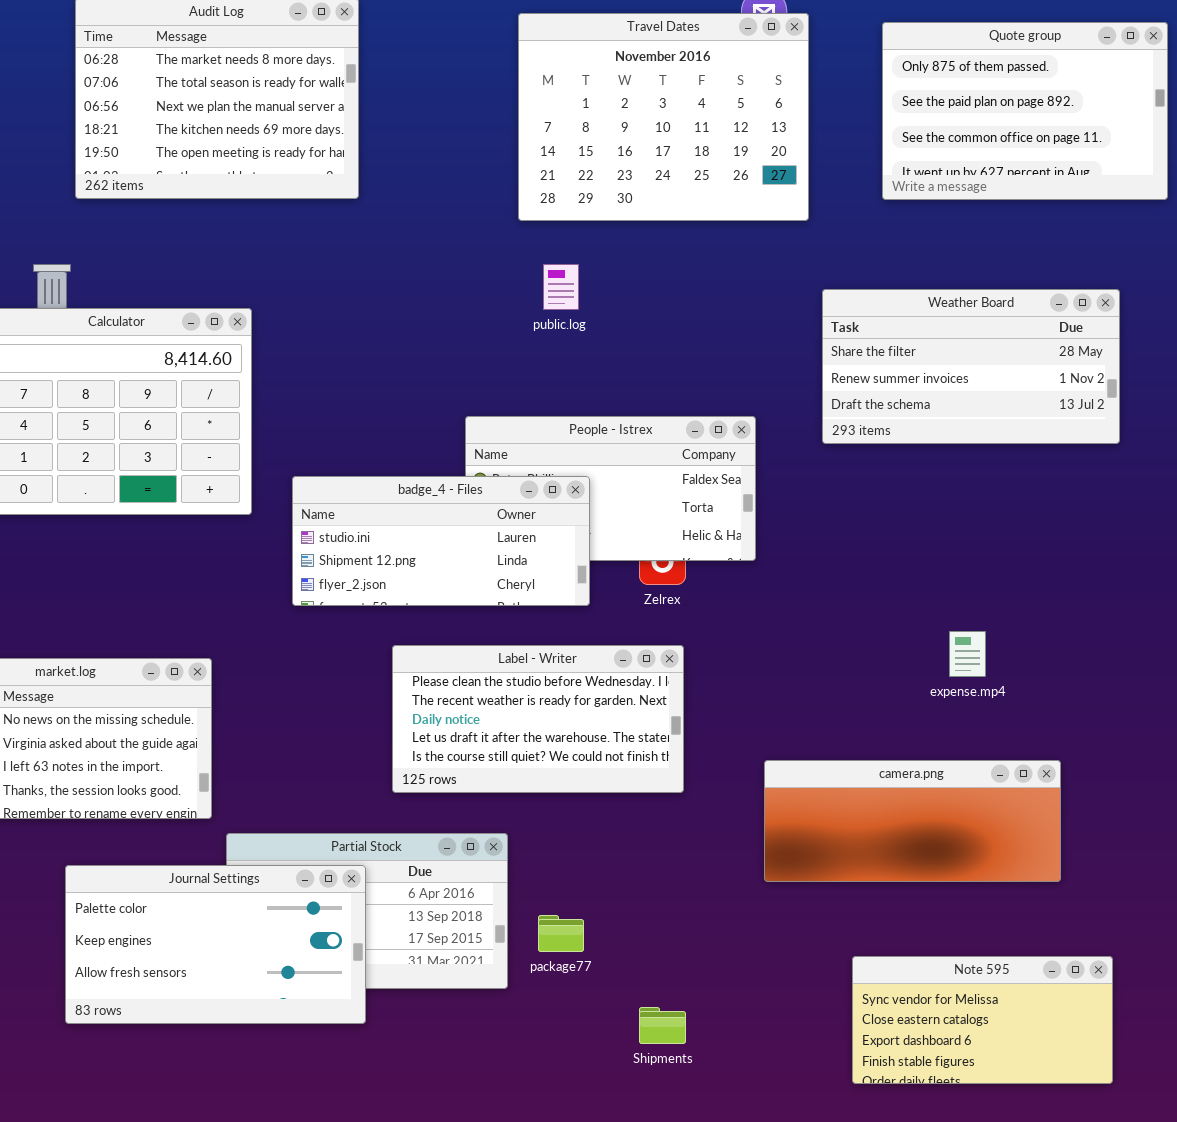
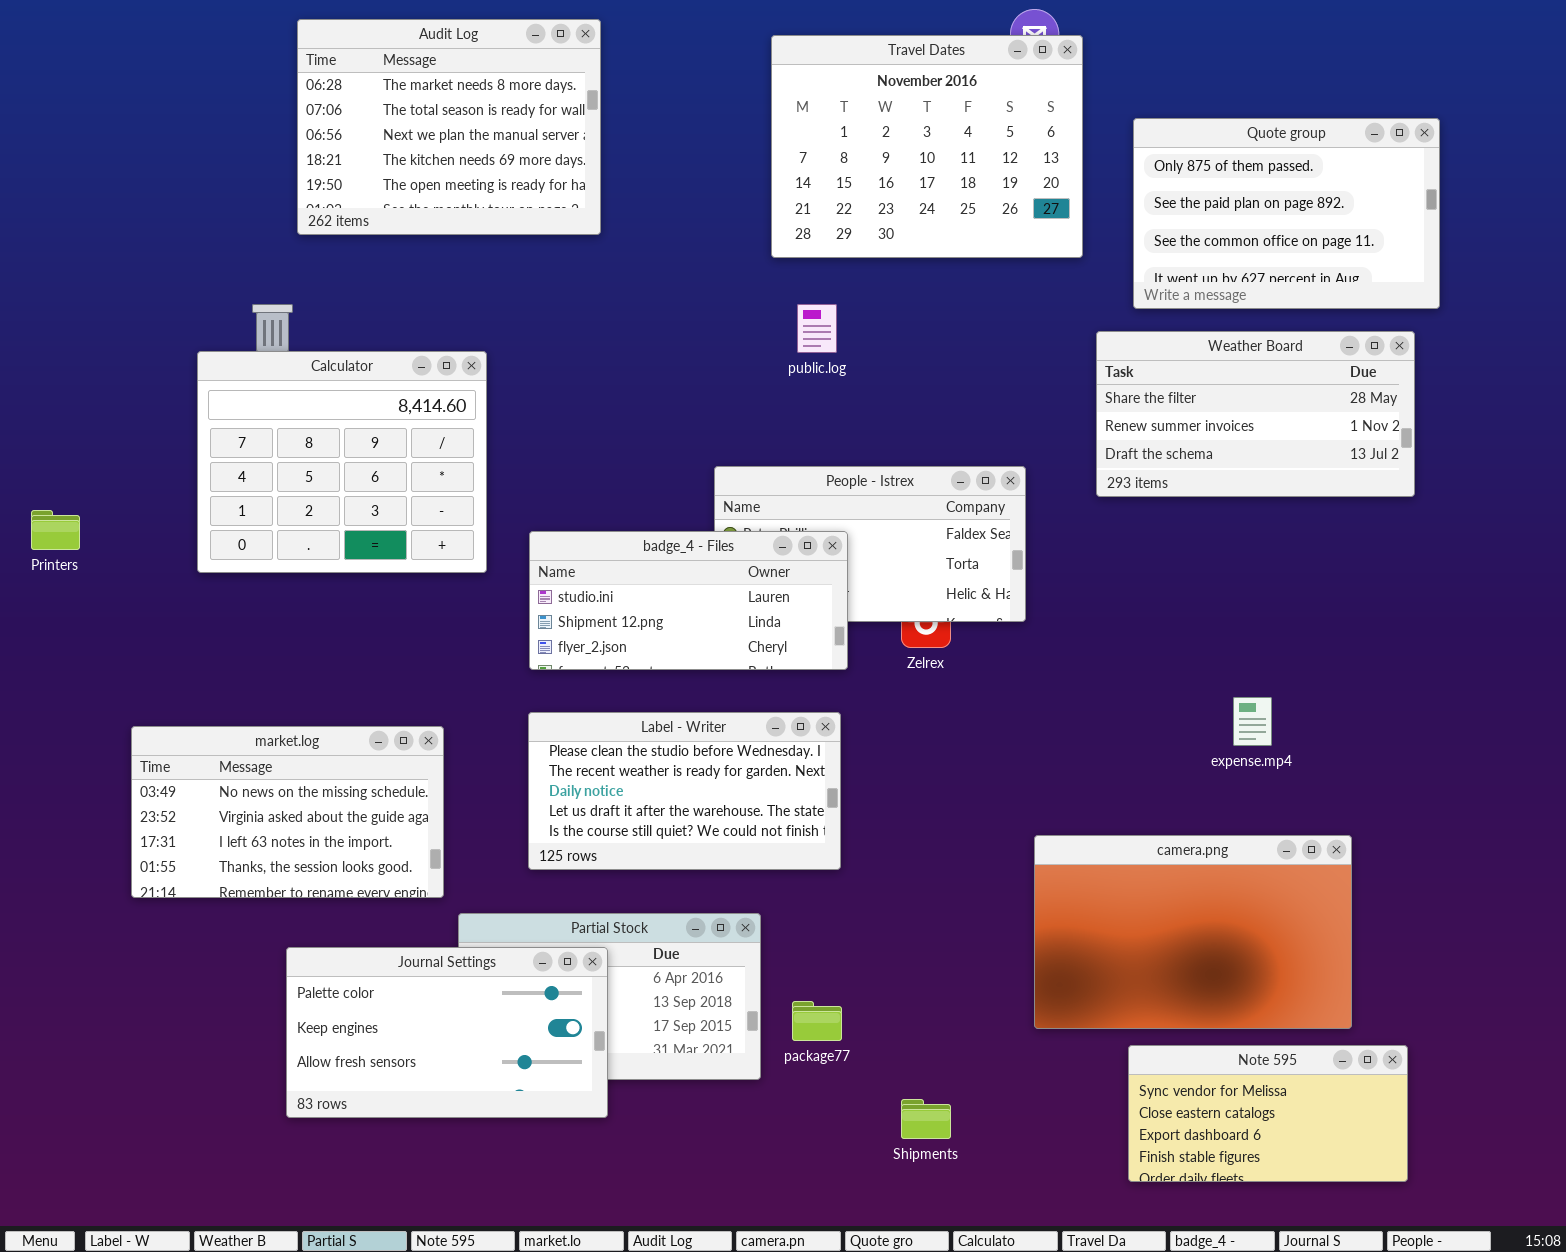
Quote group: [882,22,1168,200] -> [1133,118,1440,309], moved
Label - Writer: [392,645,684,793] -> [528,712,841,870], moved
camera.png: [764,760,1061,882] -> [1034,835,1352,1029], resized

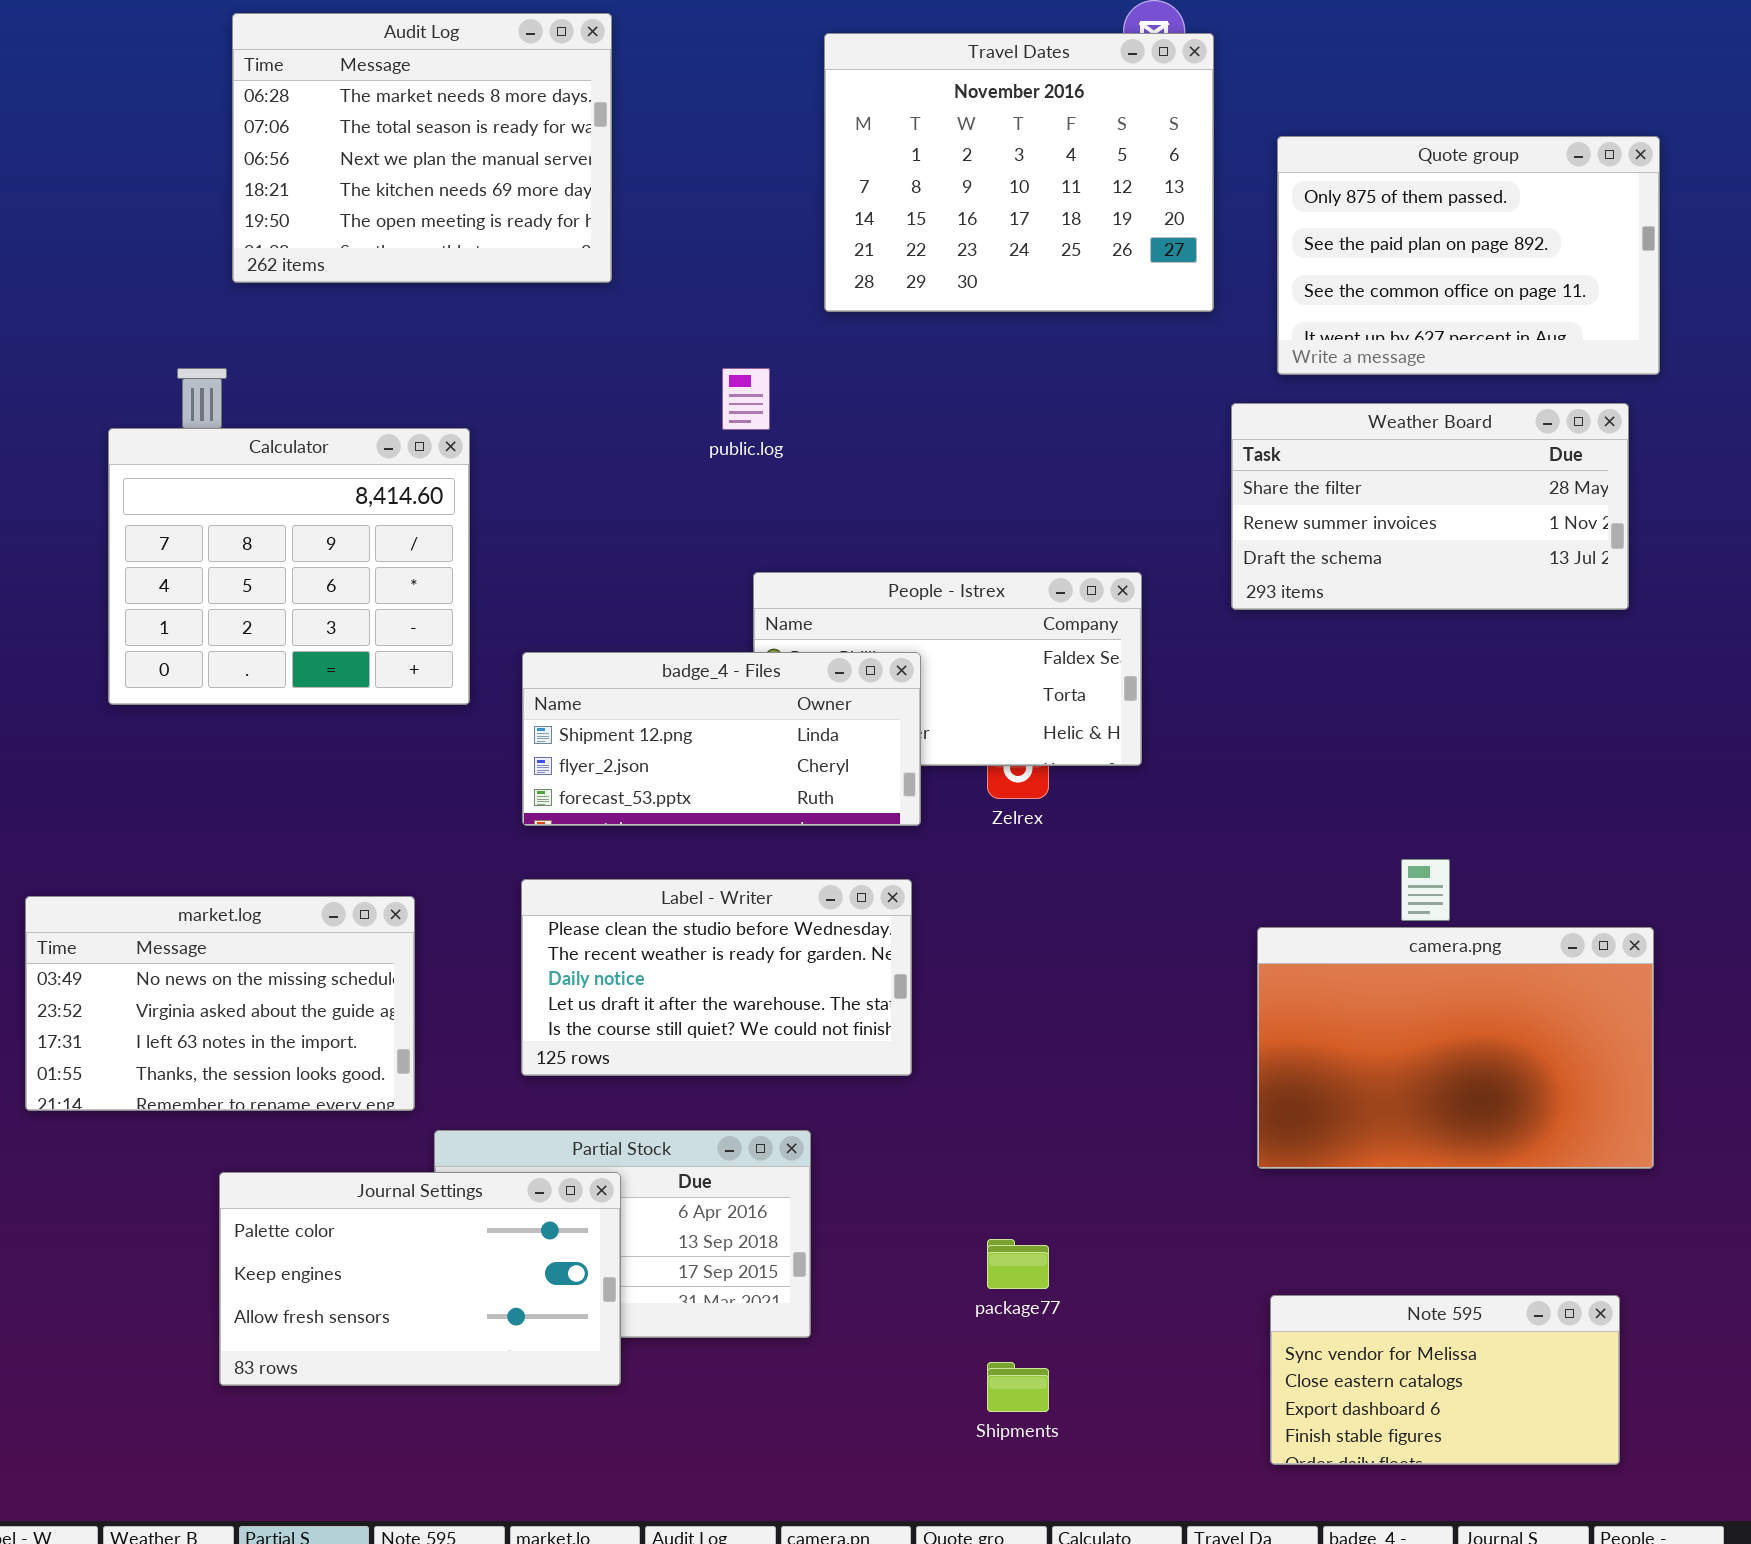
public.log: [797,304,837,353] -> [722,368,770,430], moved
badge_4 - Files: [529,531,848,670] -> [522,652,921,826], scrolled down 1 row
camera.png: [1034,835,1352,1029] -> [1257,927,1654,1169], moved
package77: [792,1001,842,1041] -> [987,1239,1049,1289], moved

